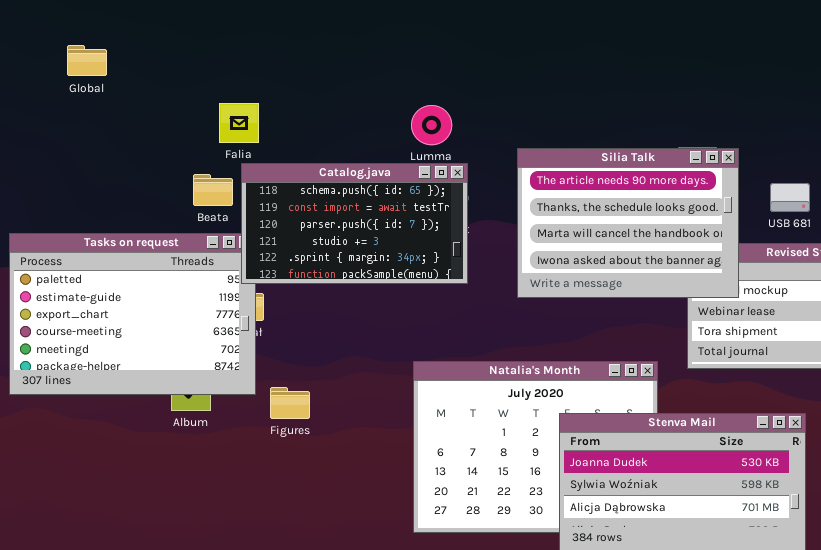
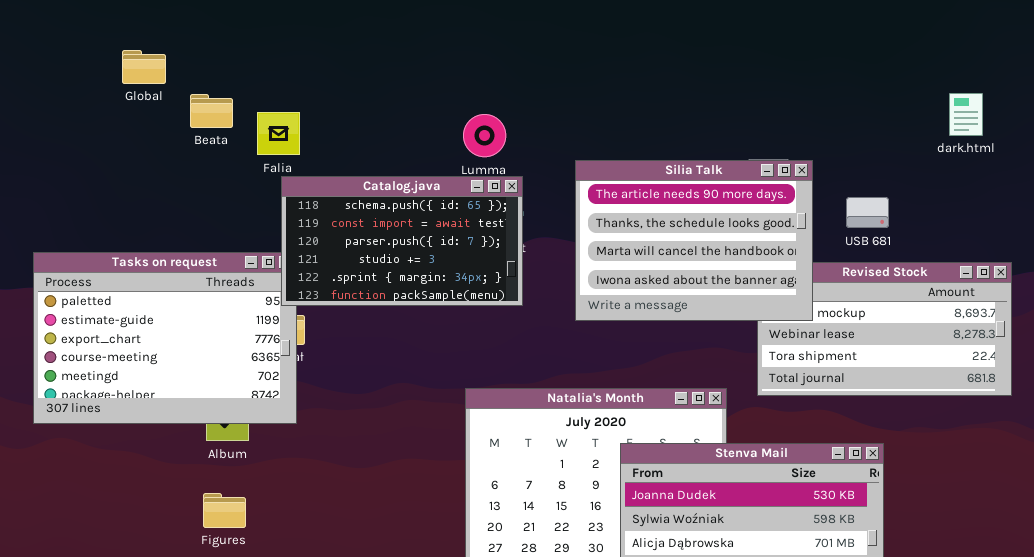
Global: [67,45,107,76] -> [122,50,166,84], moved
Beata: [193,174,233,206] -> [190,94,233,128], moved
Figures: [270,387,310,419] -> [203,493,246,528], moved

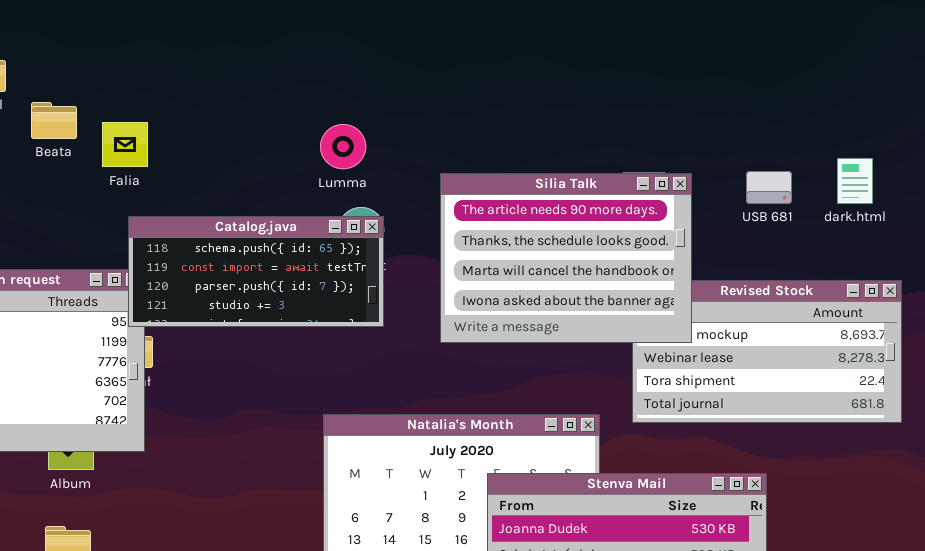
dark.html: [949,93,983,136] -> [837,158,873,204], moved
Catalog.java: [281,176,523,306] -> [128,216,384,327], resized
USB 681: [846,197,889,228] -> [746,171,792,204], moved

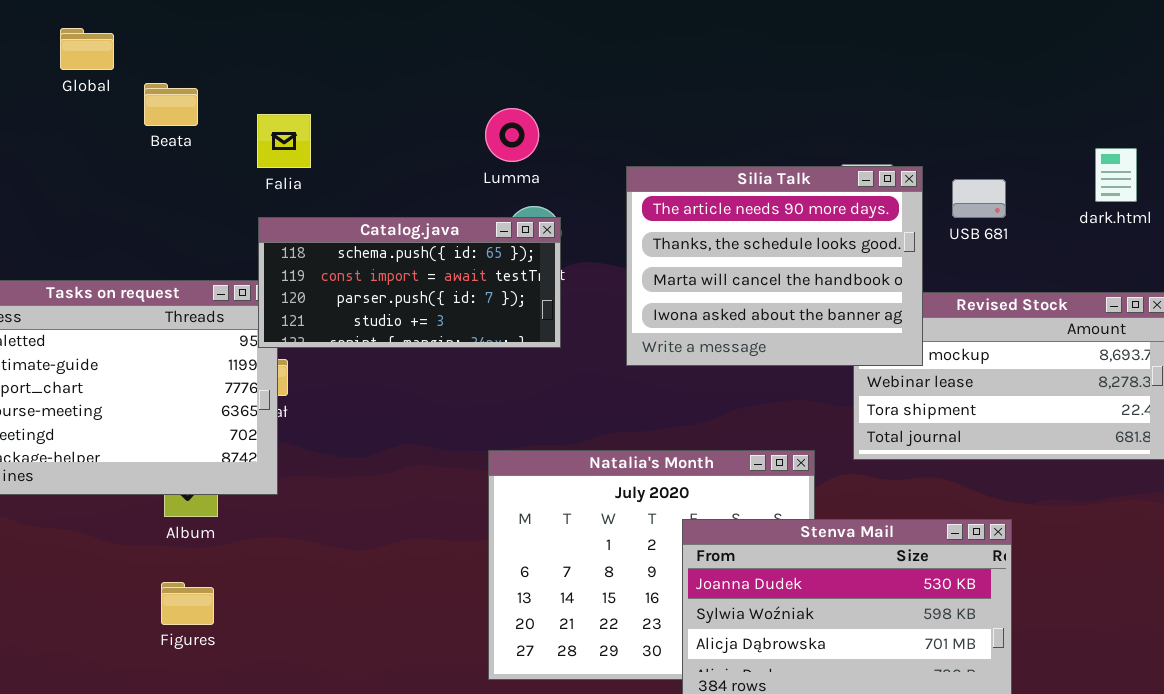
Falia: [102,122,148,167] -> [257,114,311,168], moved
USB 681: [746,171,792,204] -> [952,179,1006,218], moved

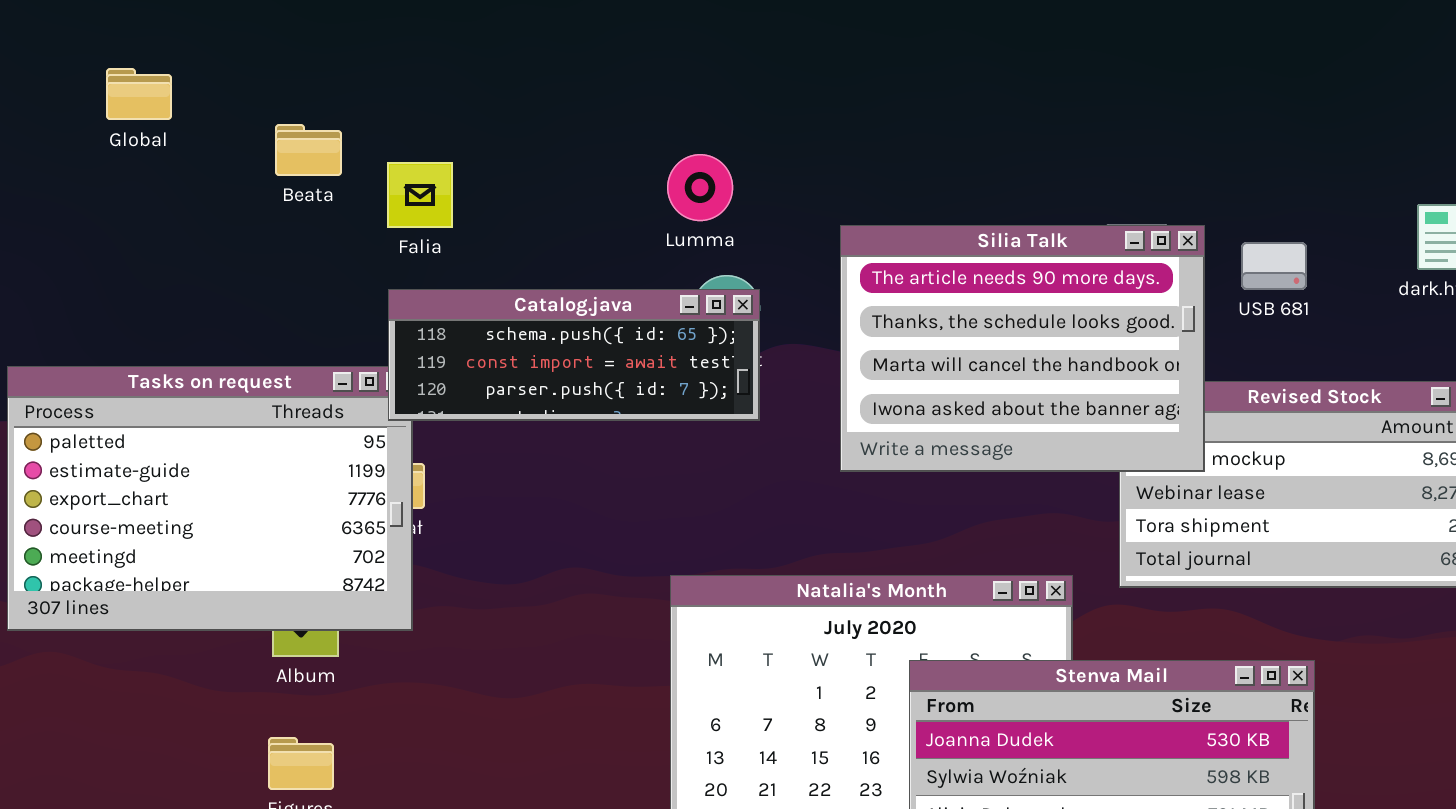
Global: [60,28,114,70] -> [106,68,172,120], moved
Beata: [144,83,198,126] -> [275,124,342,176], moved
Catalog.java: [258,217,561,348] -> [388,289,760,421], resized

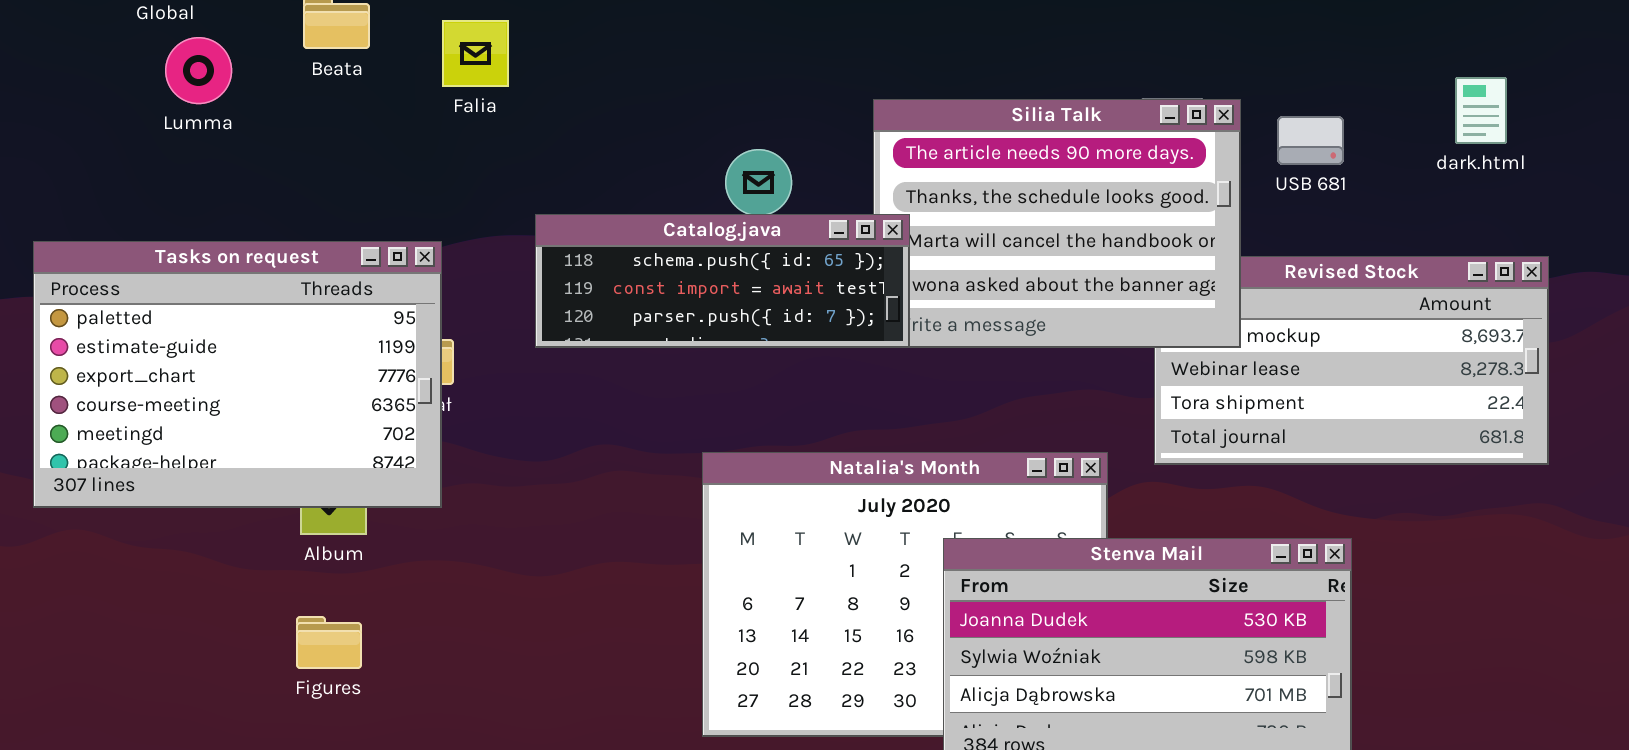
Lumma: [667,154,733,221] -> [165,37,232,104], moved
Falia: [387,162,453,228] -> [442,20,509,87], moved
Catalog.java: [388,289,760,421] -> [535,214,910,348], moved

